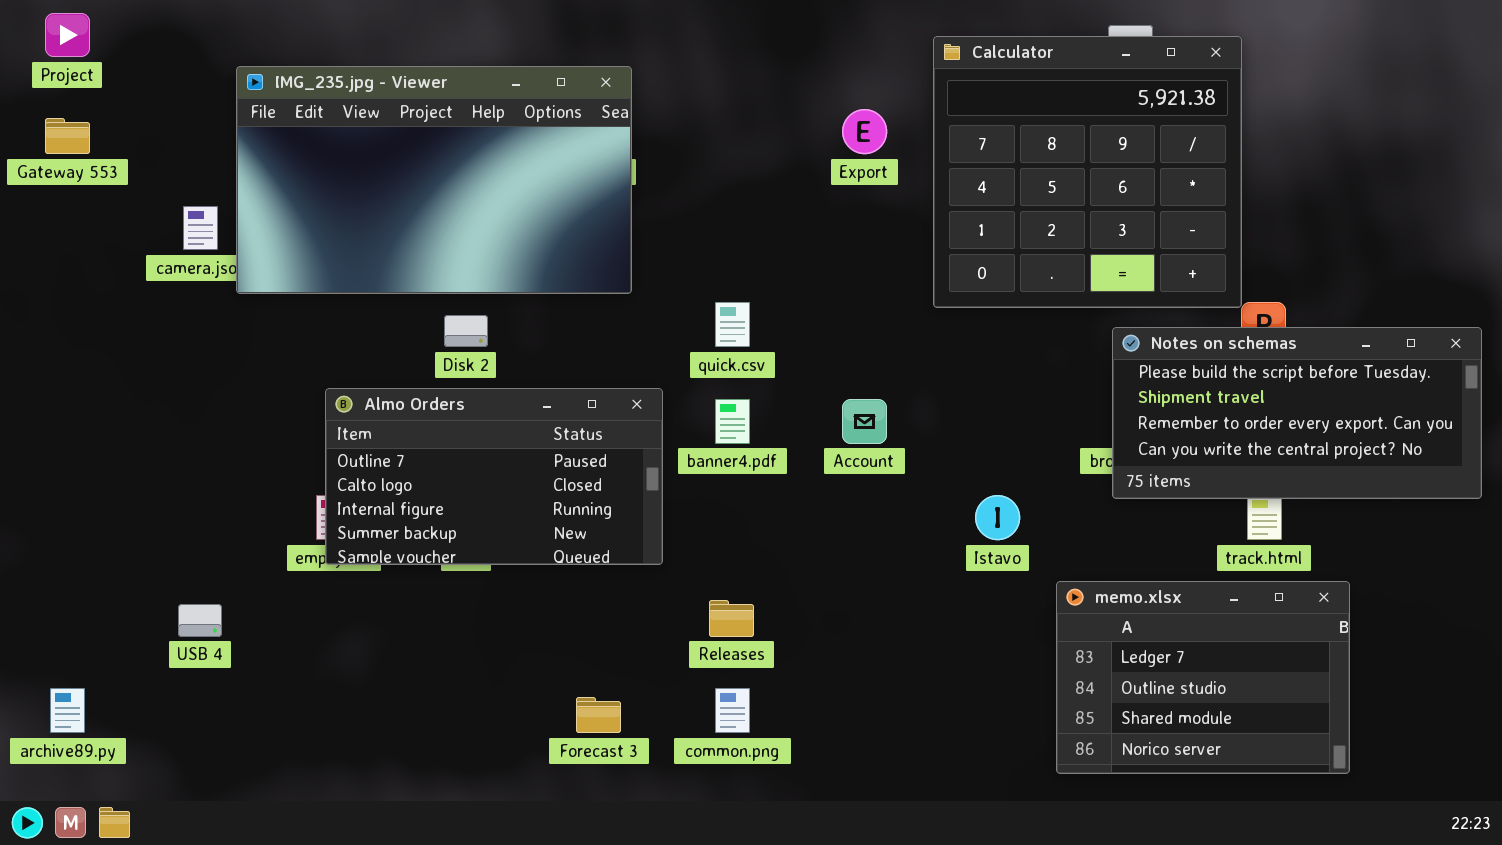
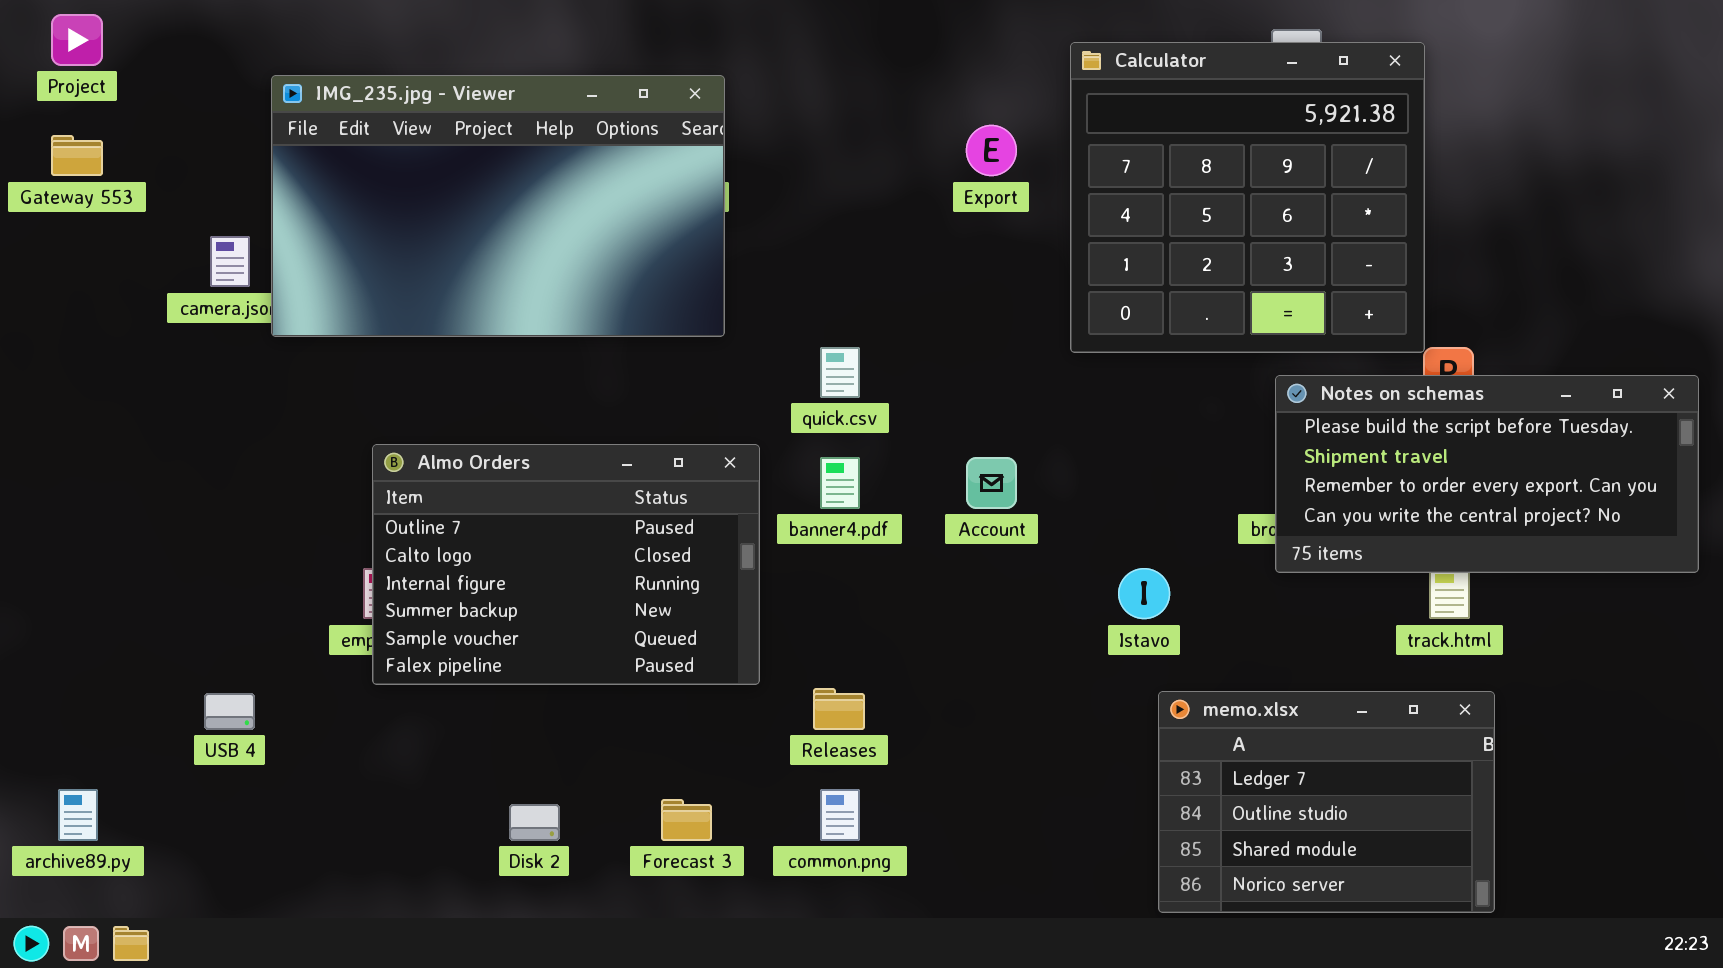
Disk 2: [444,315,488,347] -> [509,804,560,841], moved
Almo Orders: [325,388,663,565] -> [372,444,760,685], resized
memo.xlsx: [1056,581,1350,774] -> [1158,691,1495,913], moved

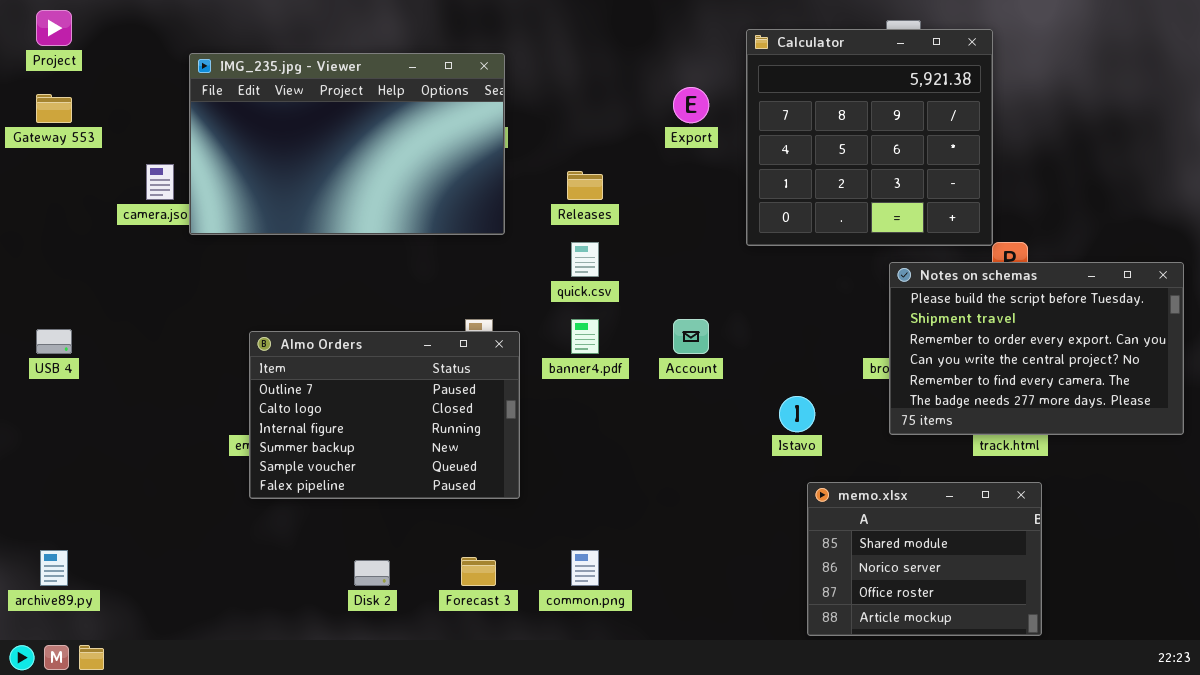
Notes on schemas: [1275,375,1699,573] -> [889,262,1184,435], resized
Almo Orders: [372,444,760,685] -> [249,331,520,499], moved
Releases: [813,688,865,730] -> [567,171,603,200], moved
memo.xlsx: [1158,691,1495,913] -> [807,482,1042,636], scrolled down 2 rows
USB 4: [204,693,255,730] -> [36,329,72,354], moved

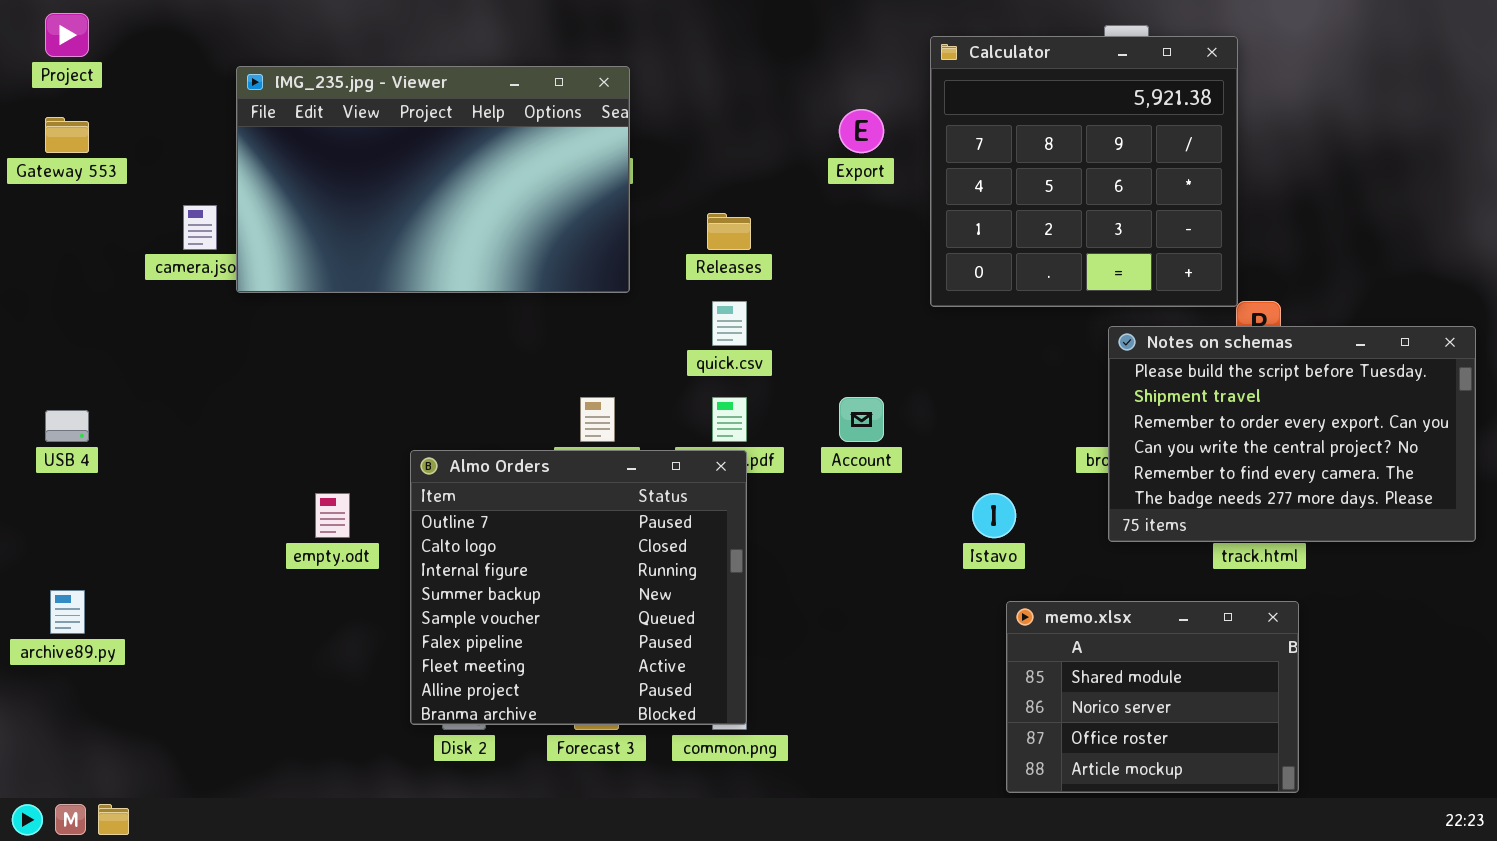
Almo Orders: [249,331,520,499] -> [410,450,747,725], moved, resized
archive89.py: [40,550,68,586] -> [50,590,85,634], moved

